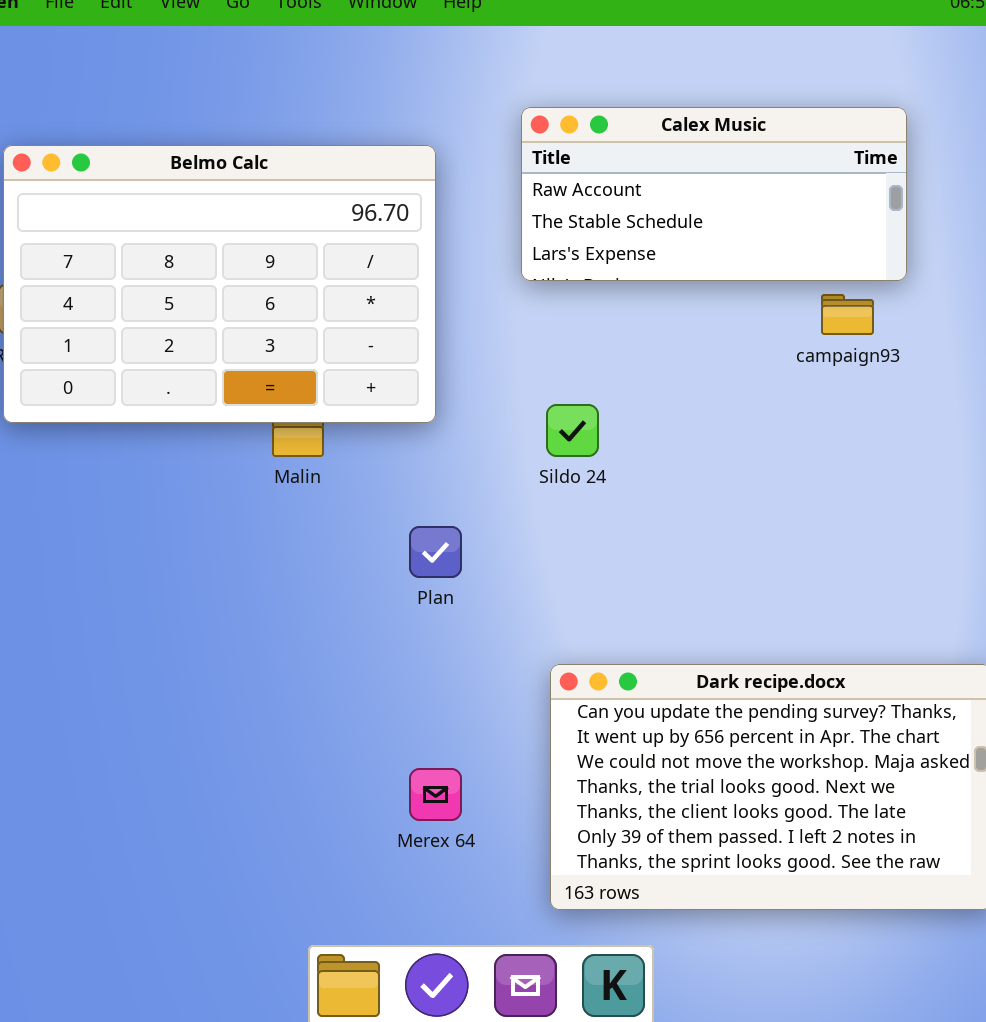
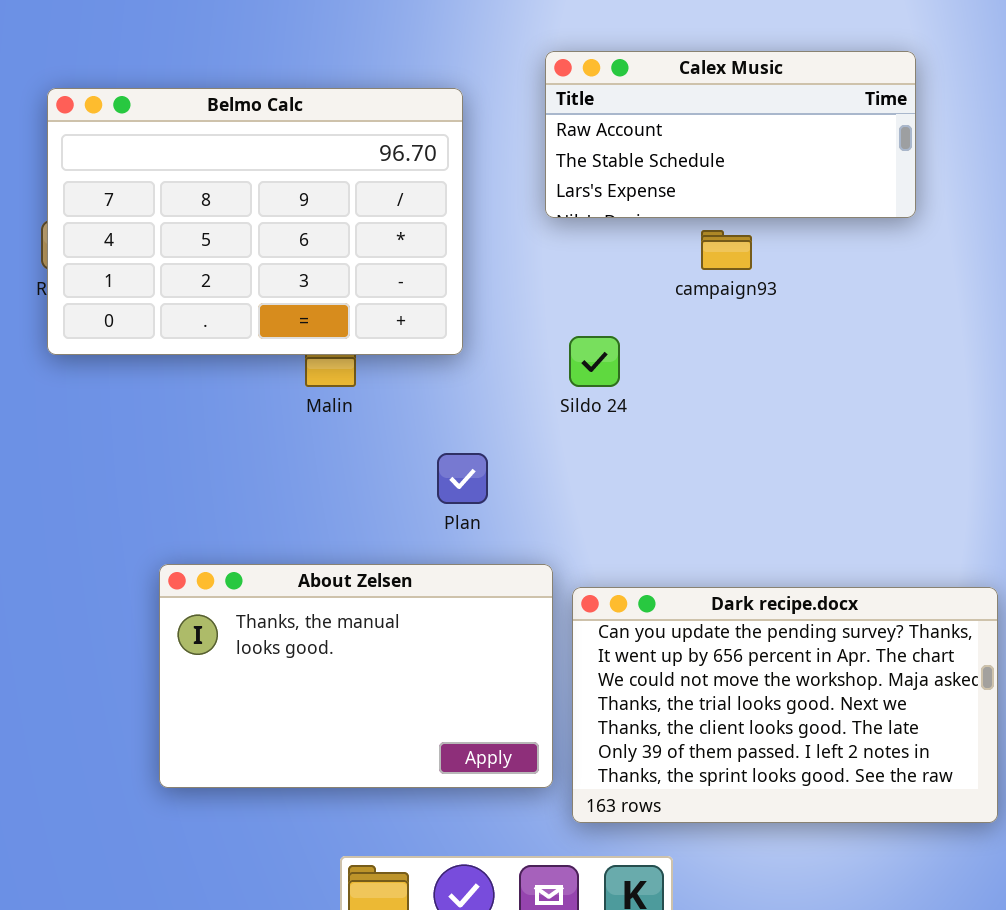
campaign93: [821,294,874,335] -> [701,230,752,270], moved
About Zelsen: none -> [159,564,553,788], opened

